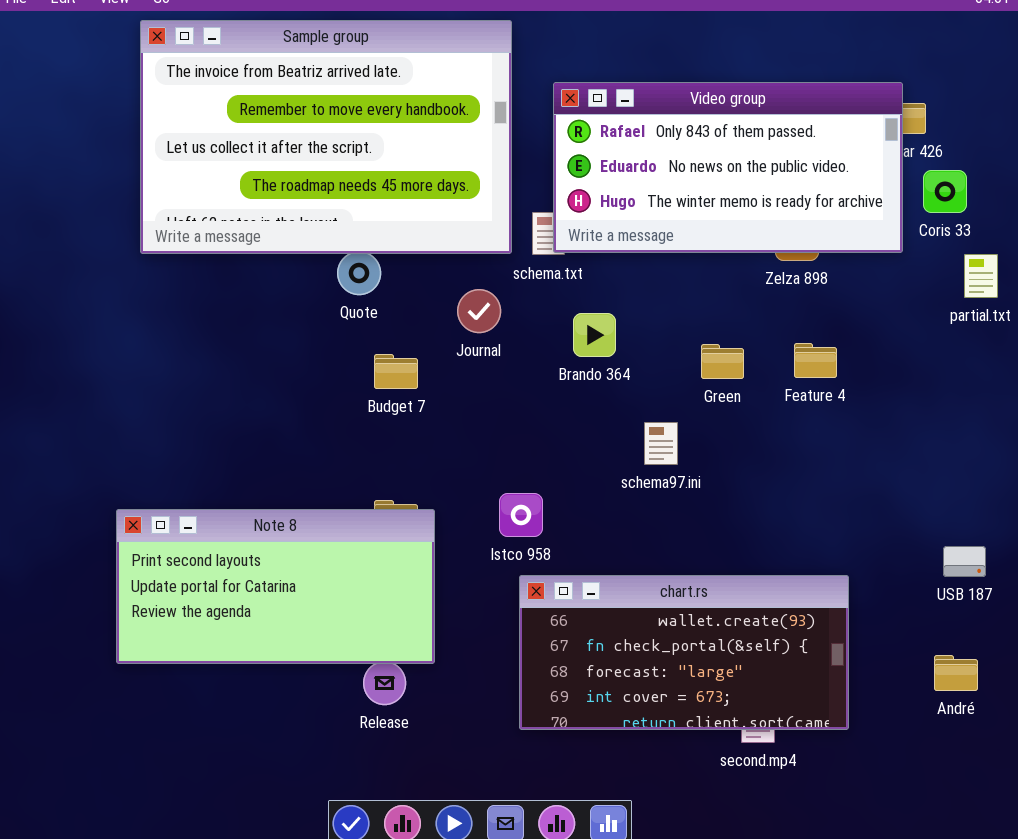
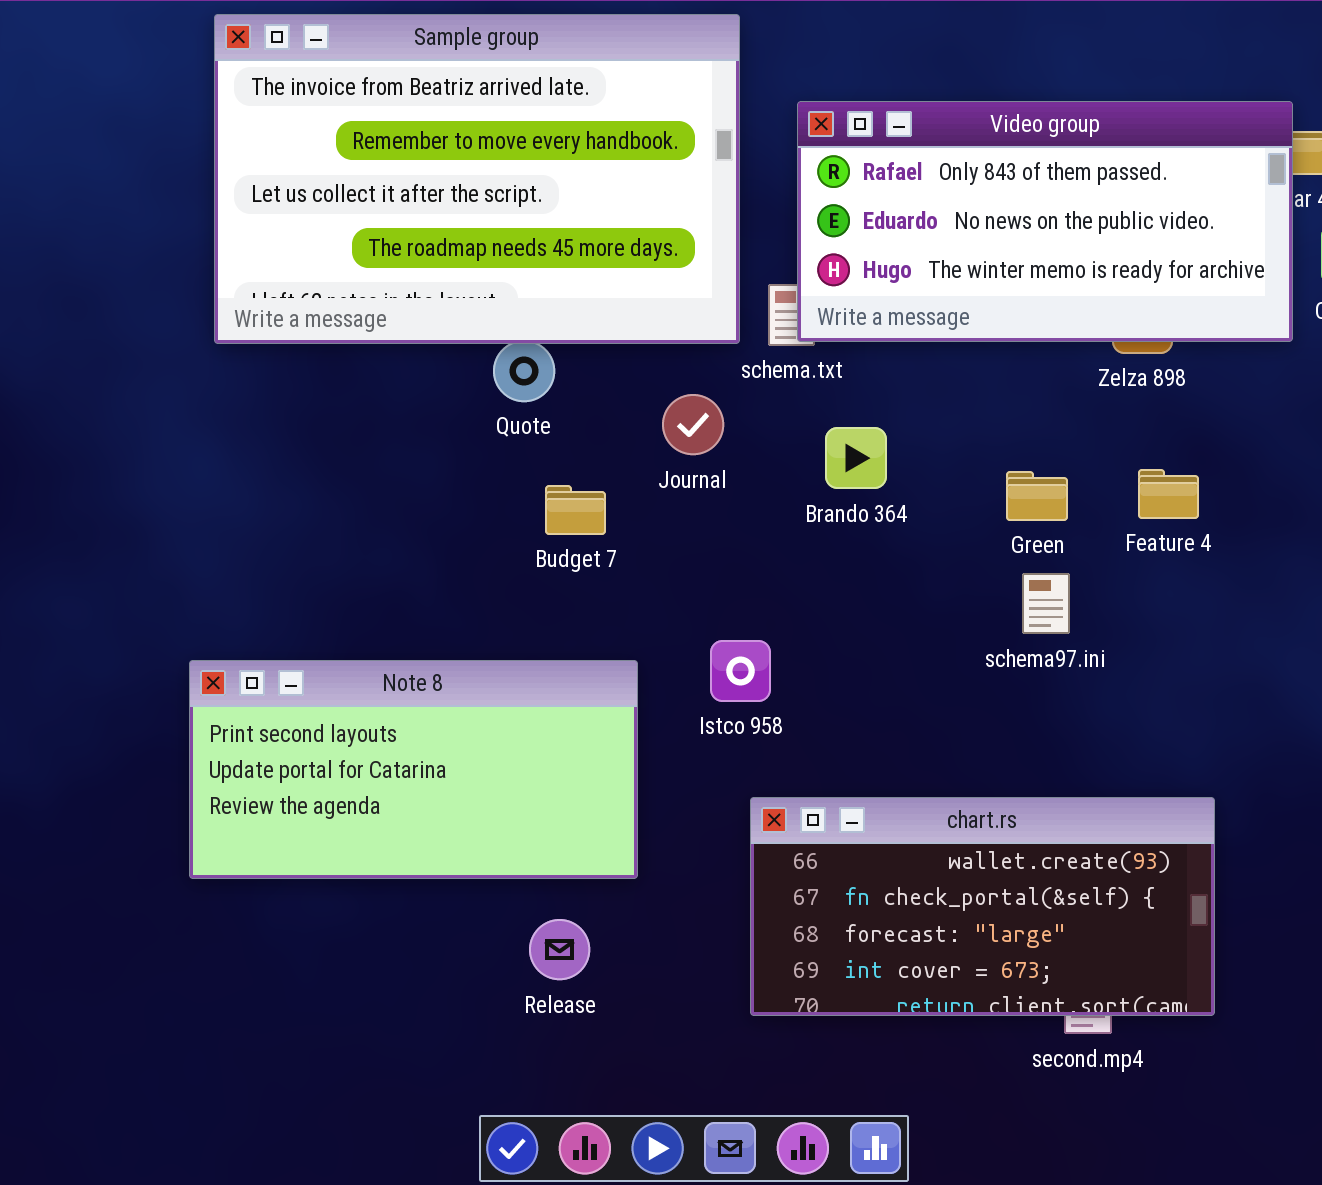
schema97.ini: [644,422,678,465] -> [1022,573,1070,634], moved
Istco 958: [499,493,543,537] -> [710,640,771,702], moved
Note 8: [116,509,435,664] -> [189,660,638,879], moved

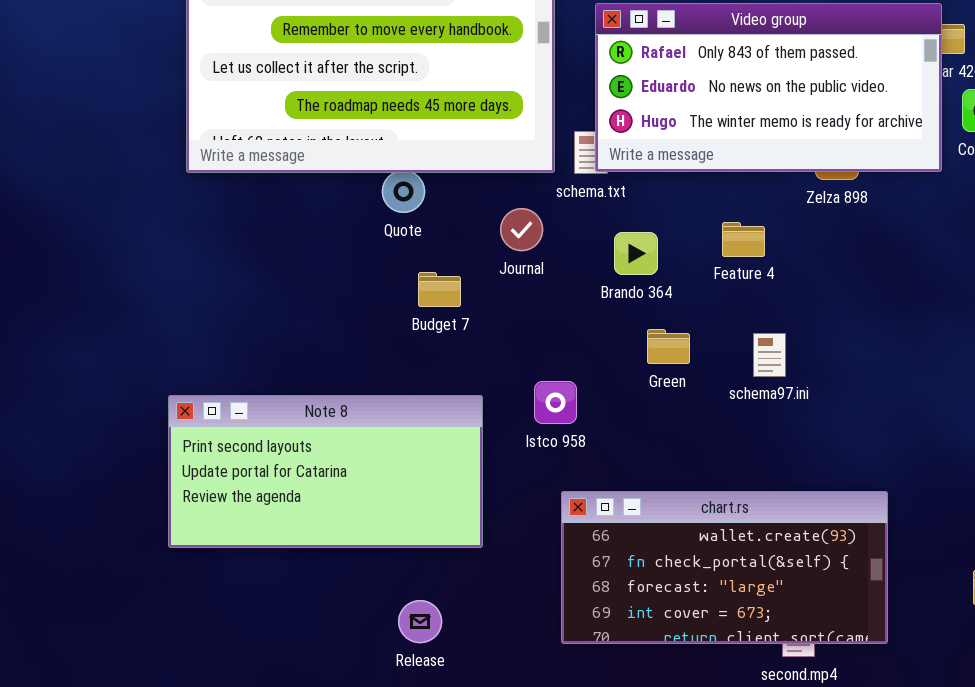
Feature 4: [1138,469,1199,519] -> [722,222,765,257], moved
Green: [1006,471,1068,521] -> [647,329,690,364], moved
Release: [529,919,590,980] -> [398,600,442,643], moved

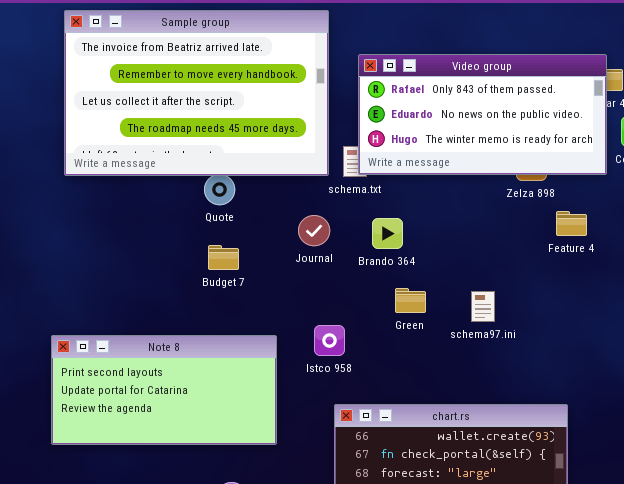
Journal: [500,208,543,251] -> [298,215,330,246], moved
Feature 4: [722,222,765,257] -> [556,211,587,236], moved
Budget 7: [418,272,461,307] -> [208,245,239,270], moved

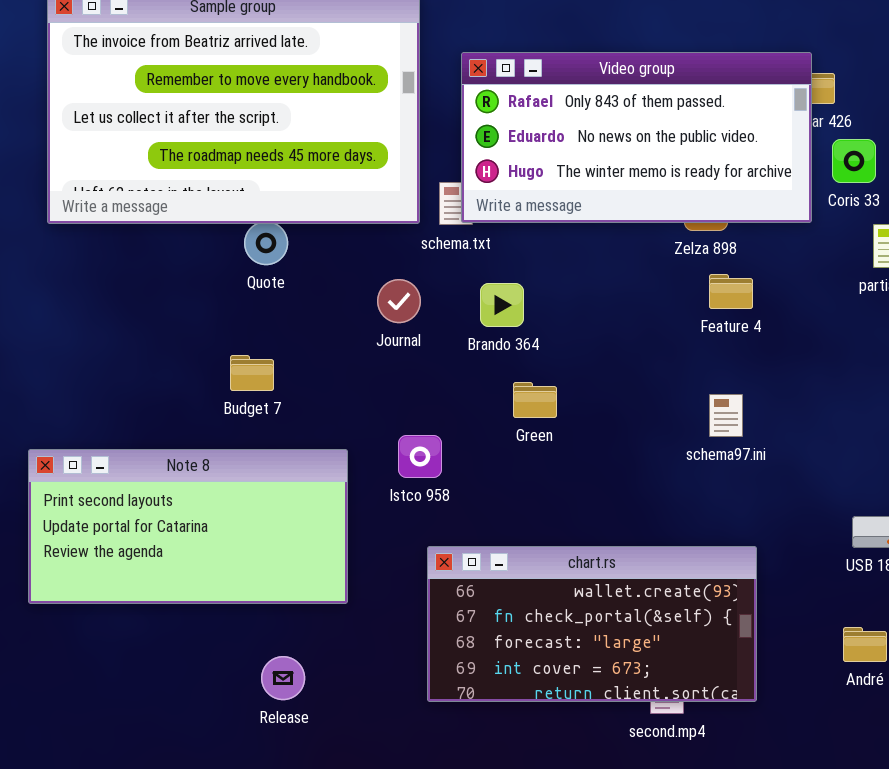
Feature 4: [556,211,587,236] -> [709,274,753,309], moved
Budget 7: [208,245,239,270] -> [230,355,274,391], moved
schema97.ini: [471,291,495,322] -> [709,394,743,437], moved

